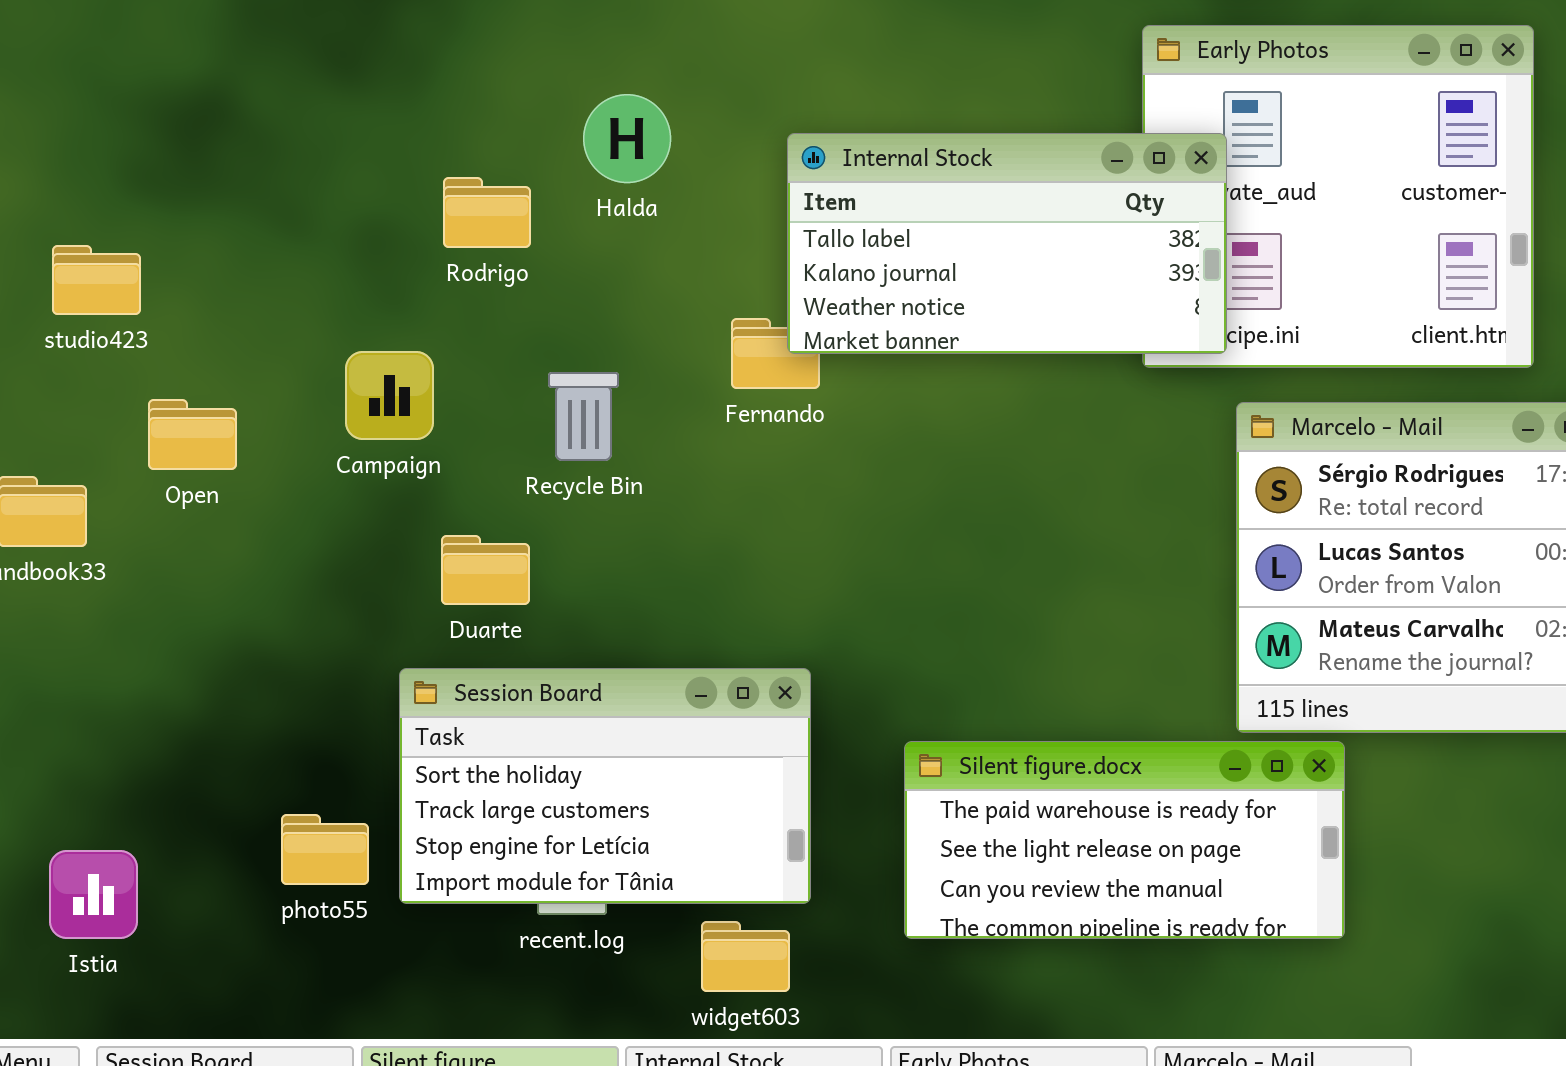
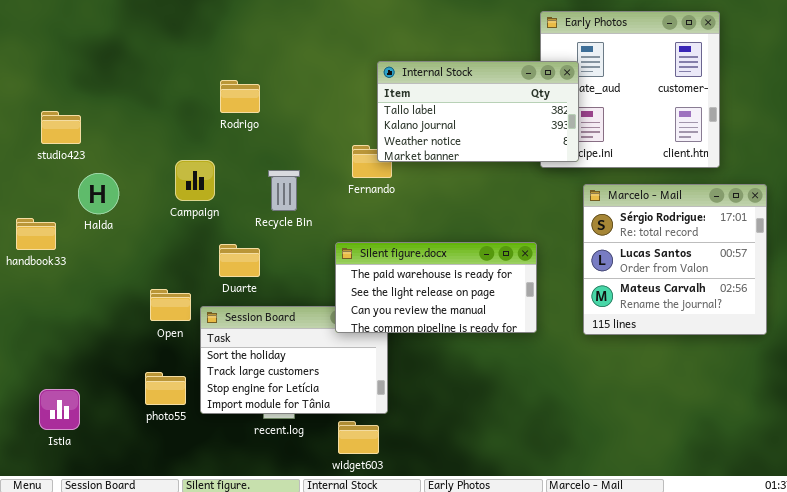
Halda: [583,94,671,183] -> [78,173,119,214], moved
Open: [148,399,237,470] -> [150,289,191,321], moved
Silent figure.docx: [904,741,1345,939] -> [335,242,537,333], moved

